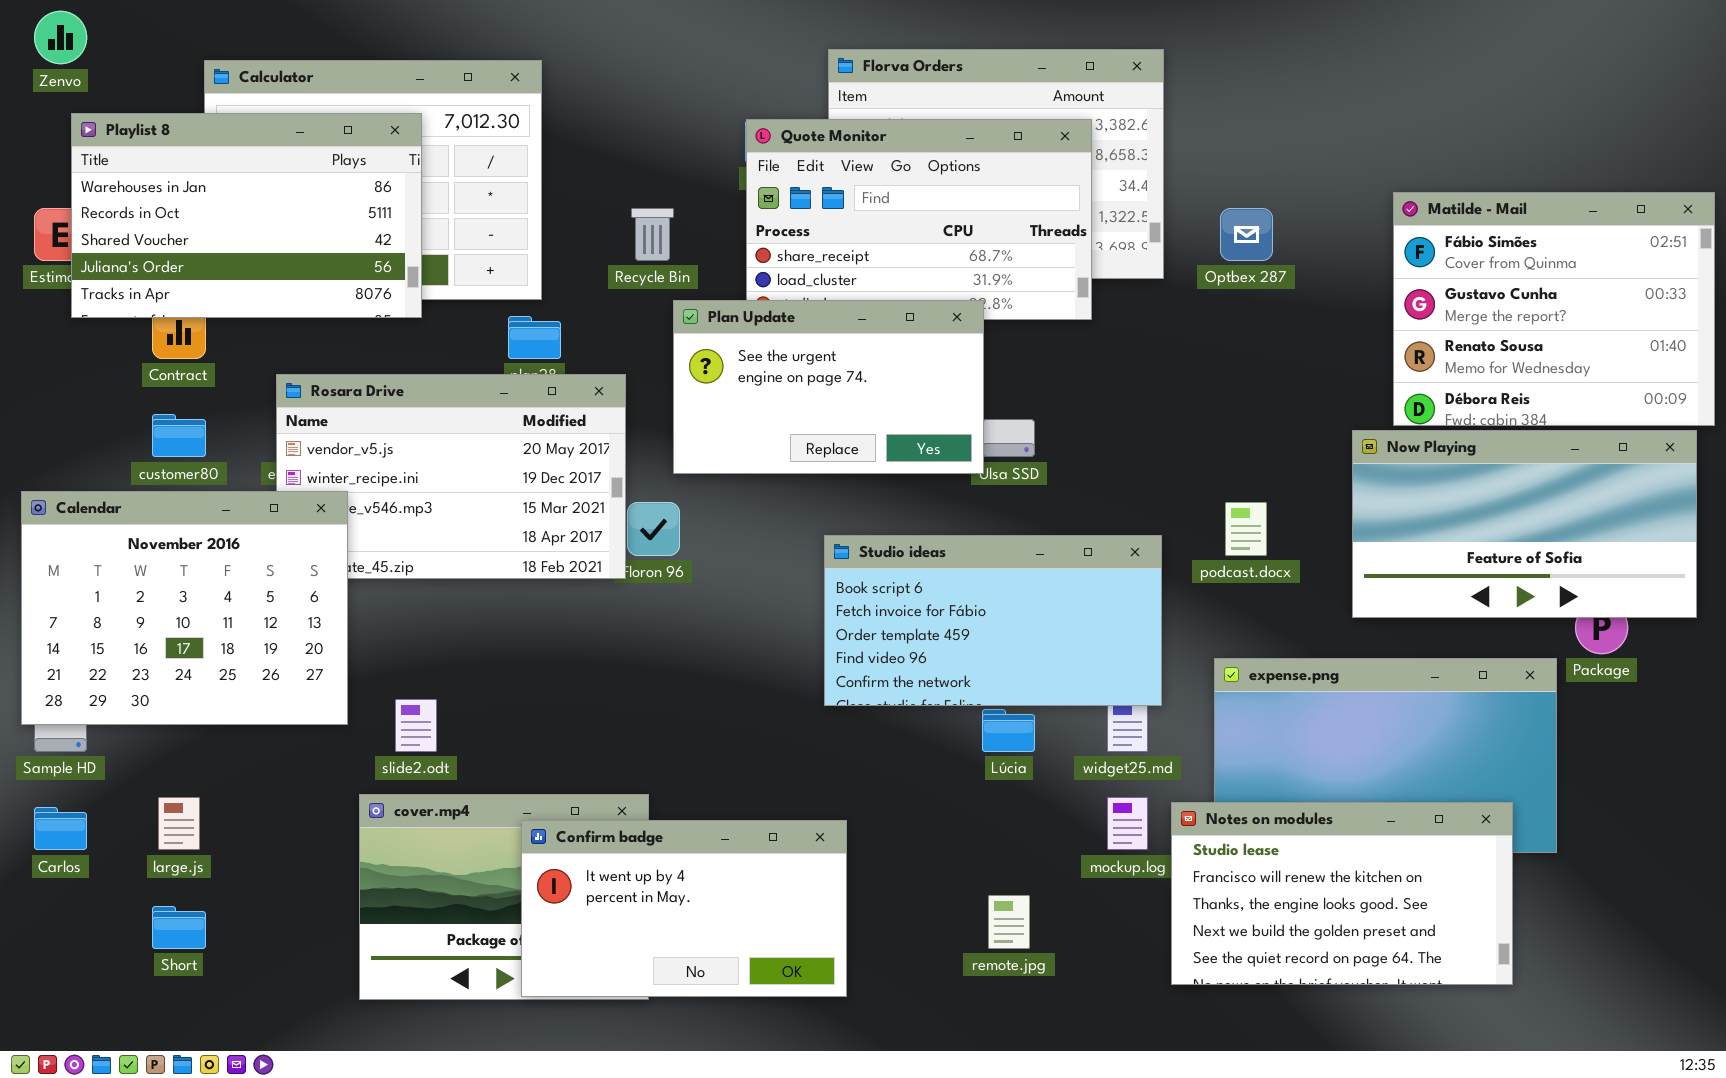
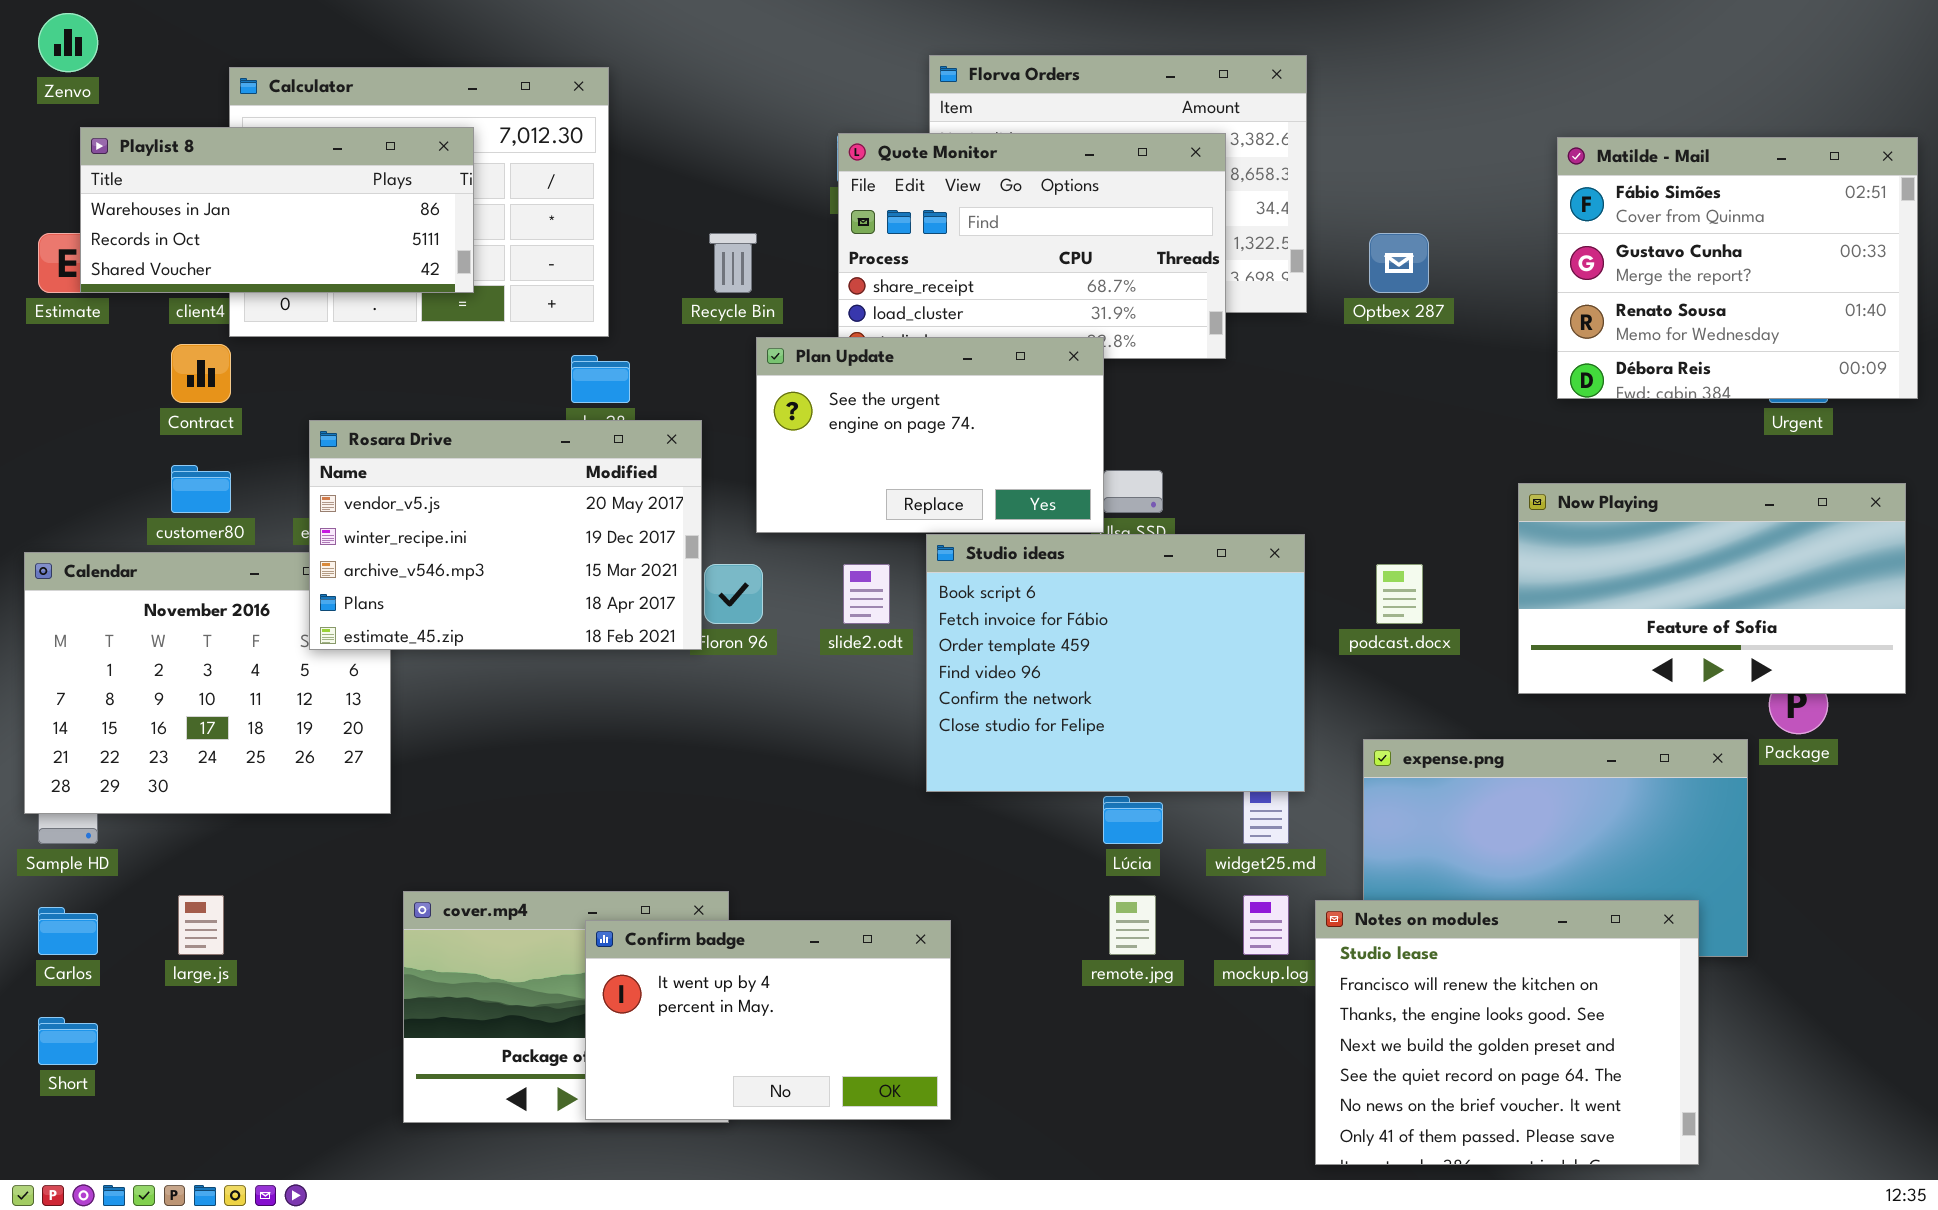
Playlist 8: [71,113,422,318] -> [80,127,474,293], resized
Matilde - Mail: [1393,192,1715,426] -> [1557,137,1918,399], moved
Rosara Drive: [276,374,626,579] -> [309,420,702,650], raised
Studio ideas: [824,535,1162,706] -> [926,534,1305,792], resized
slide2.odt: [395,699,437,752] -> [843,564,890,624], moved
Notes on modules: [1171,802,1513,985] -> [1315,900,1699,1165], resized
remote.jpg: [988,895,1030,949] -> [1109,895,1156,955], moved
Short: [152,906,206,949] -> [38,1017,98,1065], moved

